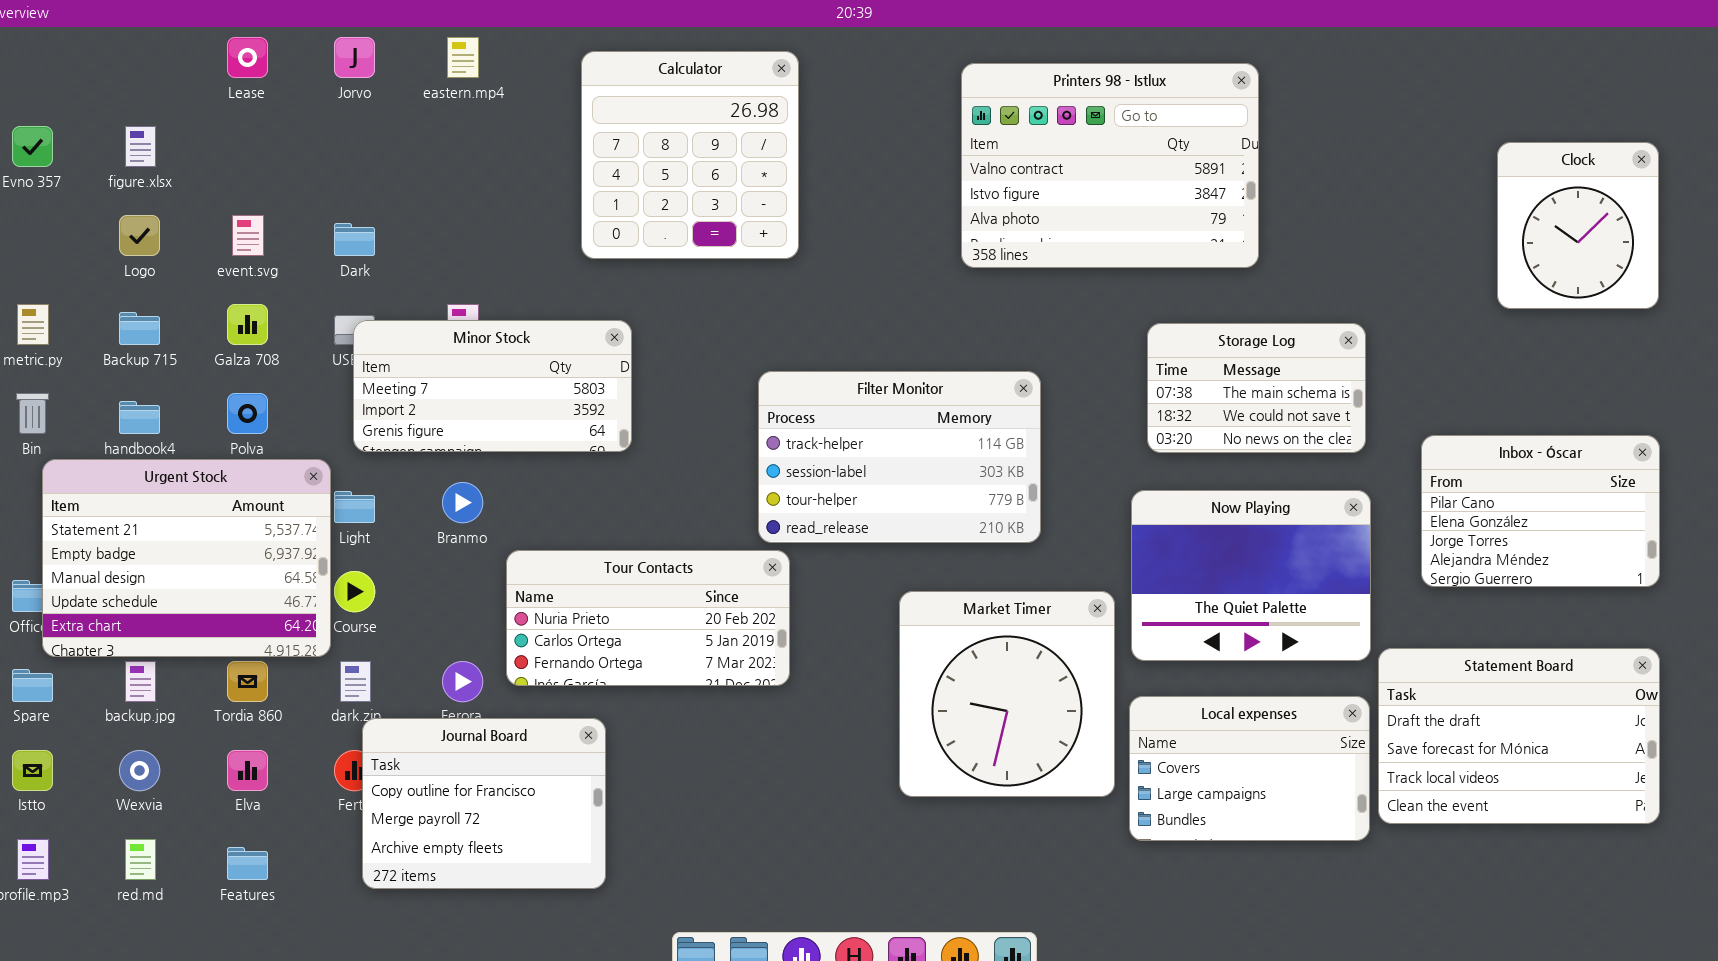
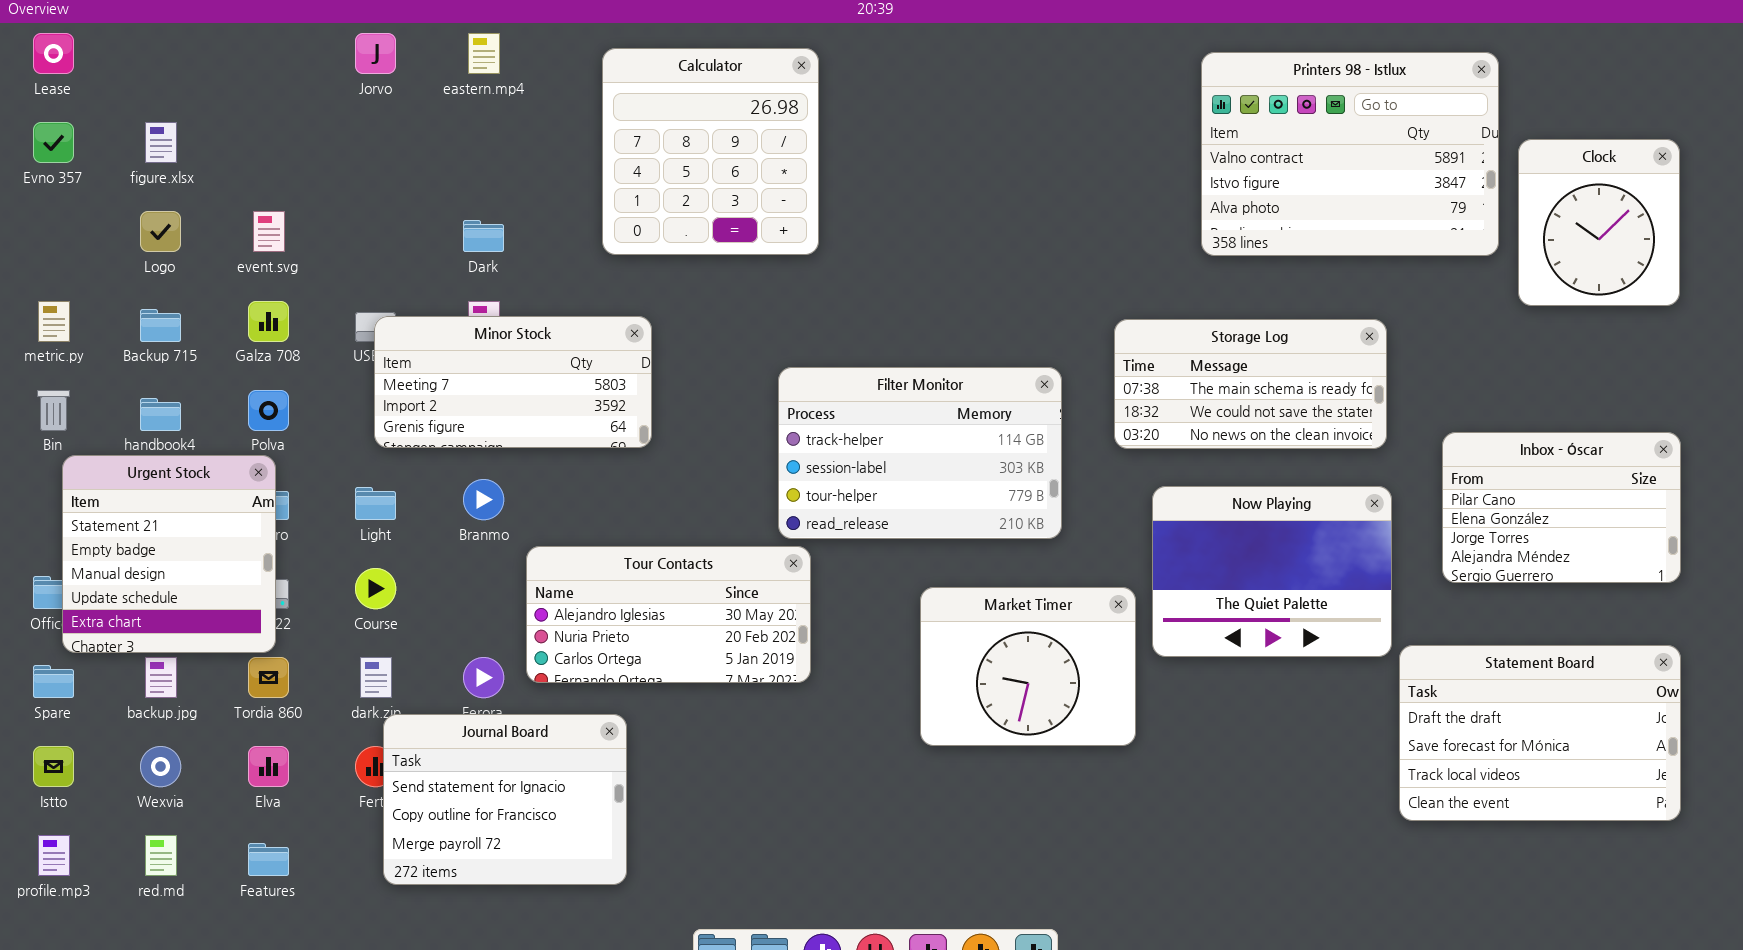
Lease: [227,37,268,78] -> [33,33,74,74], moved
Printers 98 - Istlux: [961,63,1259,268] -> [1201,52,1499,256], moved
Dark: [334,223,375,256] -> [463,220,504,252], moved
Storage Log: [1147,323,1366,453] -> [1114,319,1387,449], resized
Urgent Stock: [42,459,331,657] -> [62,455,276,653], resized
Tour Contacts: [506,550,790,686] -> [526,546,811,683], scrolled up 1 row
Market Timer: [899,591,1115,797] -> [920,587,1136,746], resized
Local expenses: [1129,696,1370,841] -> none, closed
Journal Board: [362,718,606,889] -> [383,714,627,885], scrolled up 1 row

